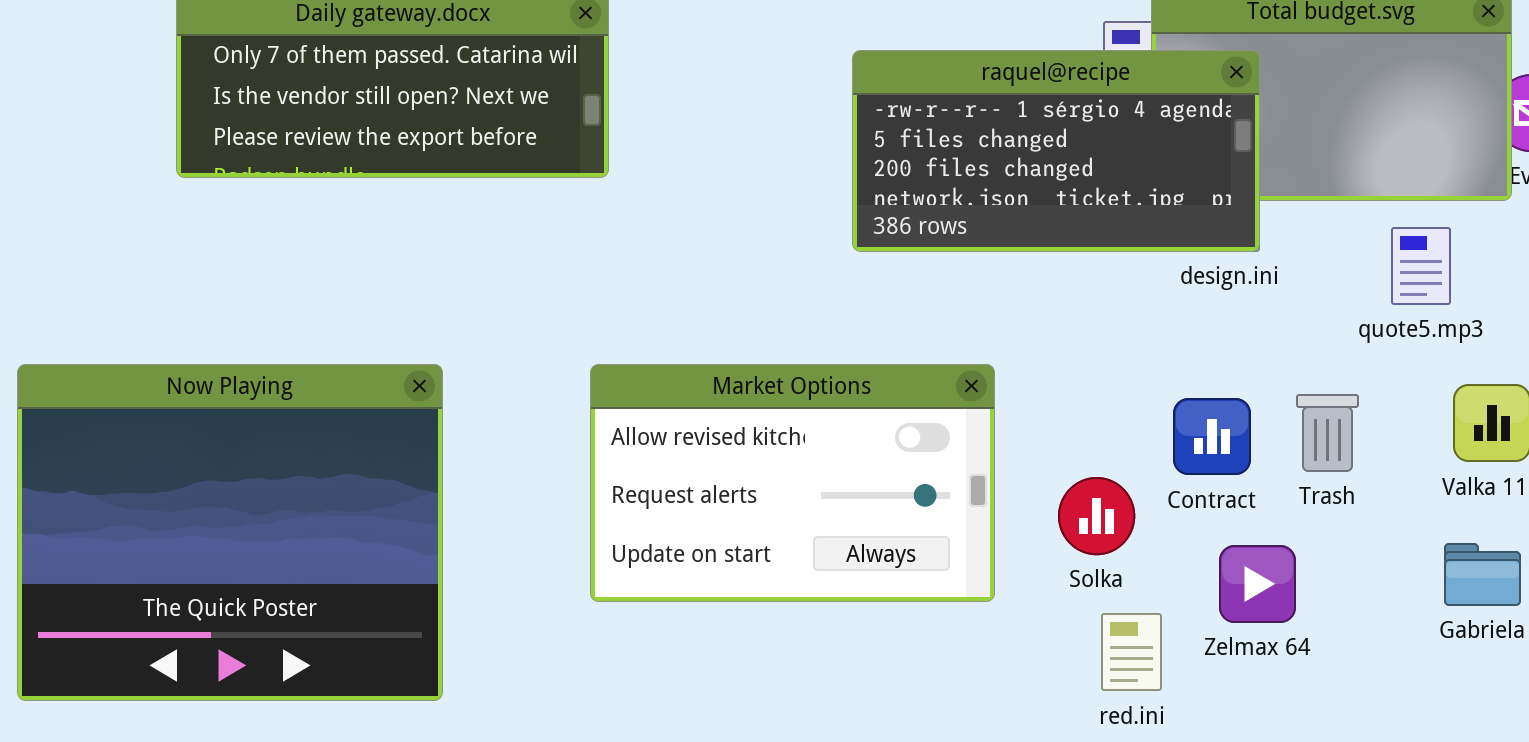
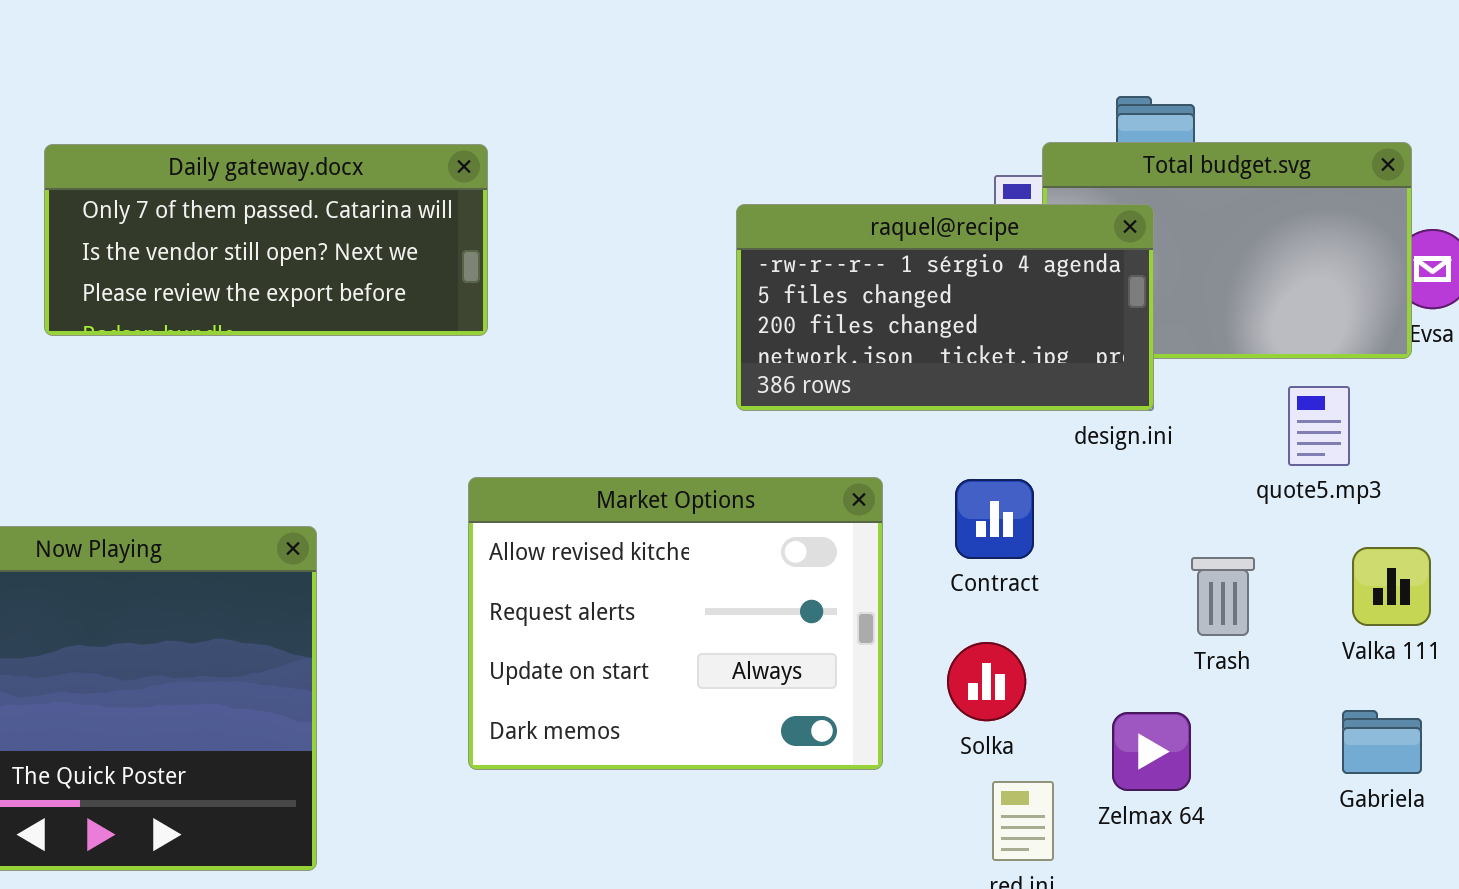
Market Options: [590,364,995,602] -> [468,477,883,770], resized
Contract: [1173,398,1251,475] -> [955,479,1034,559], moved

